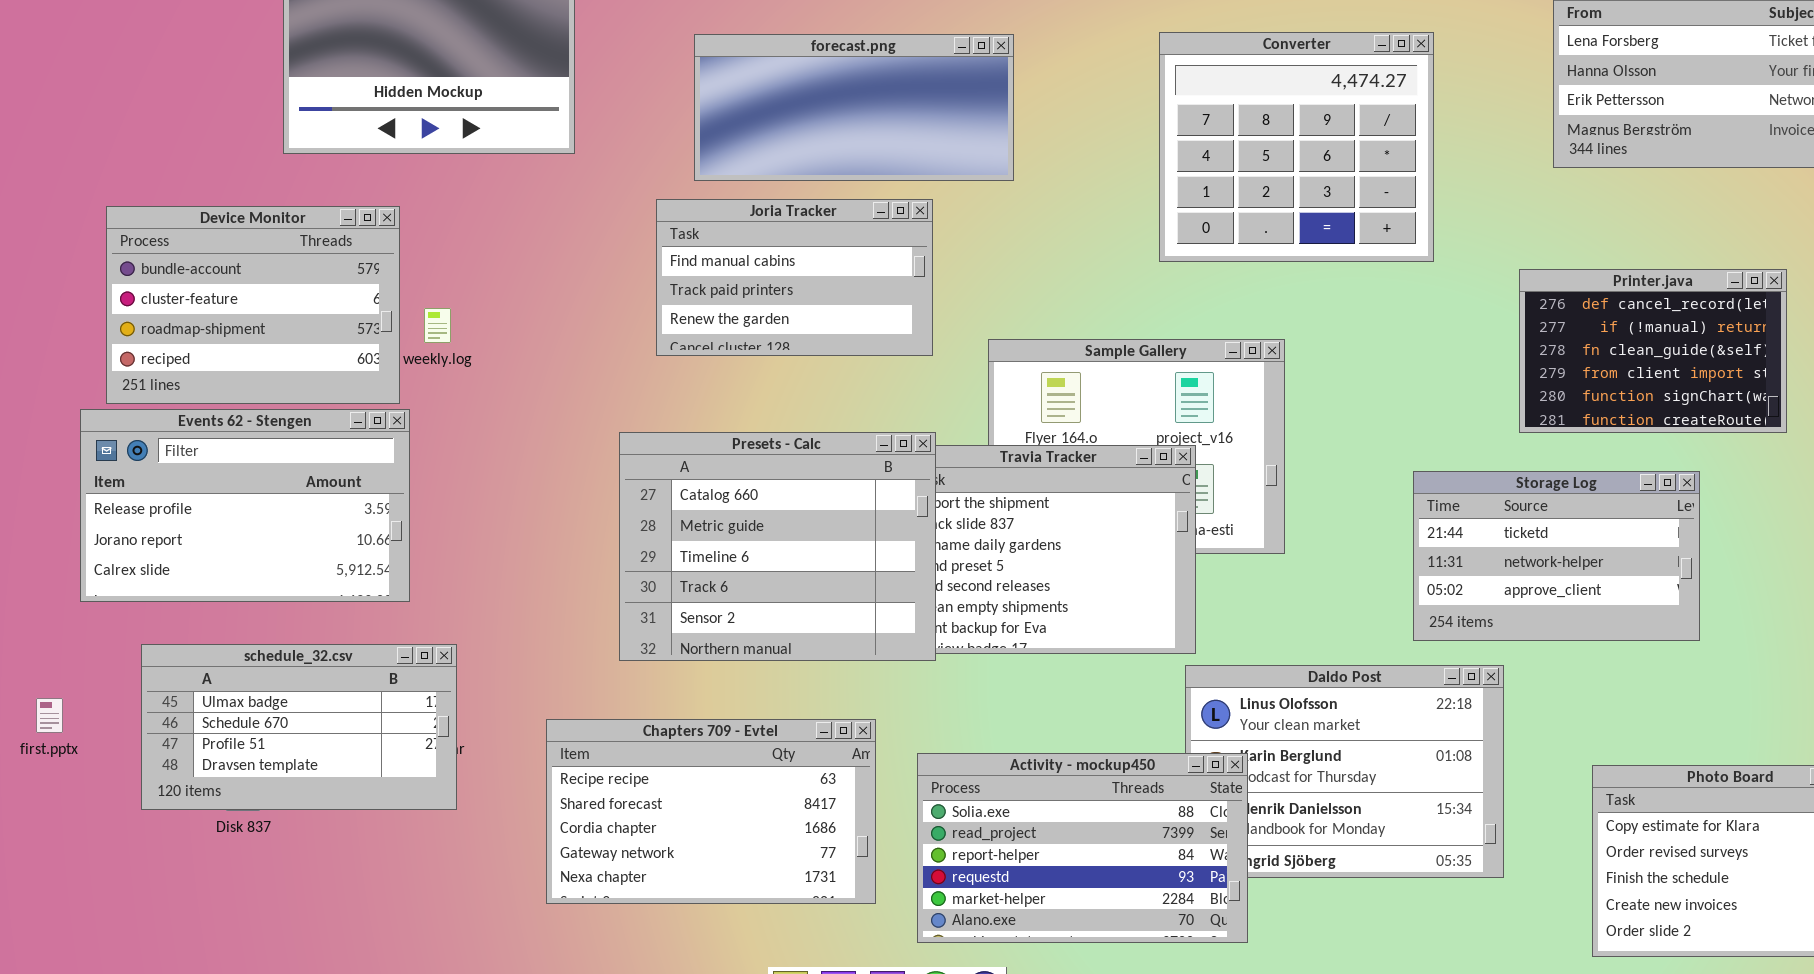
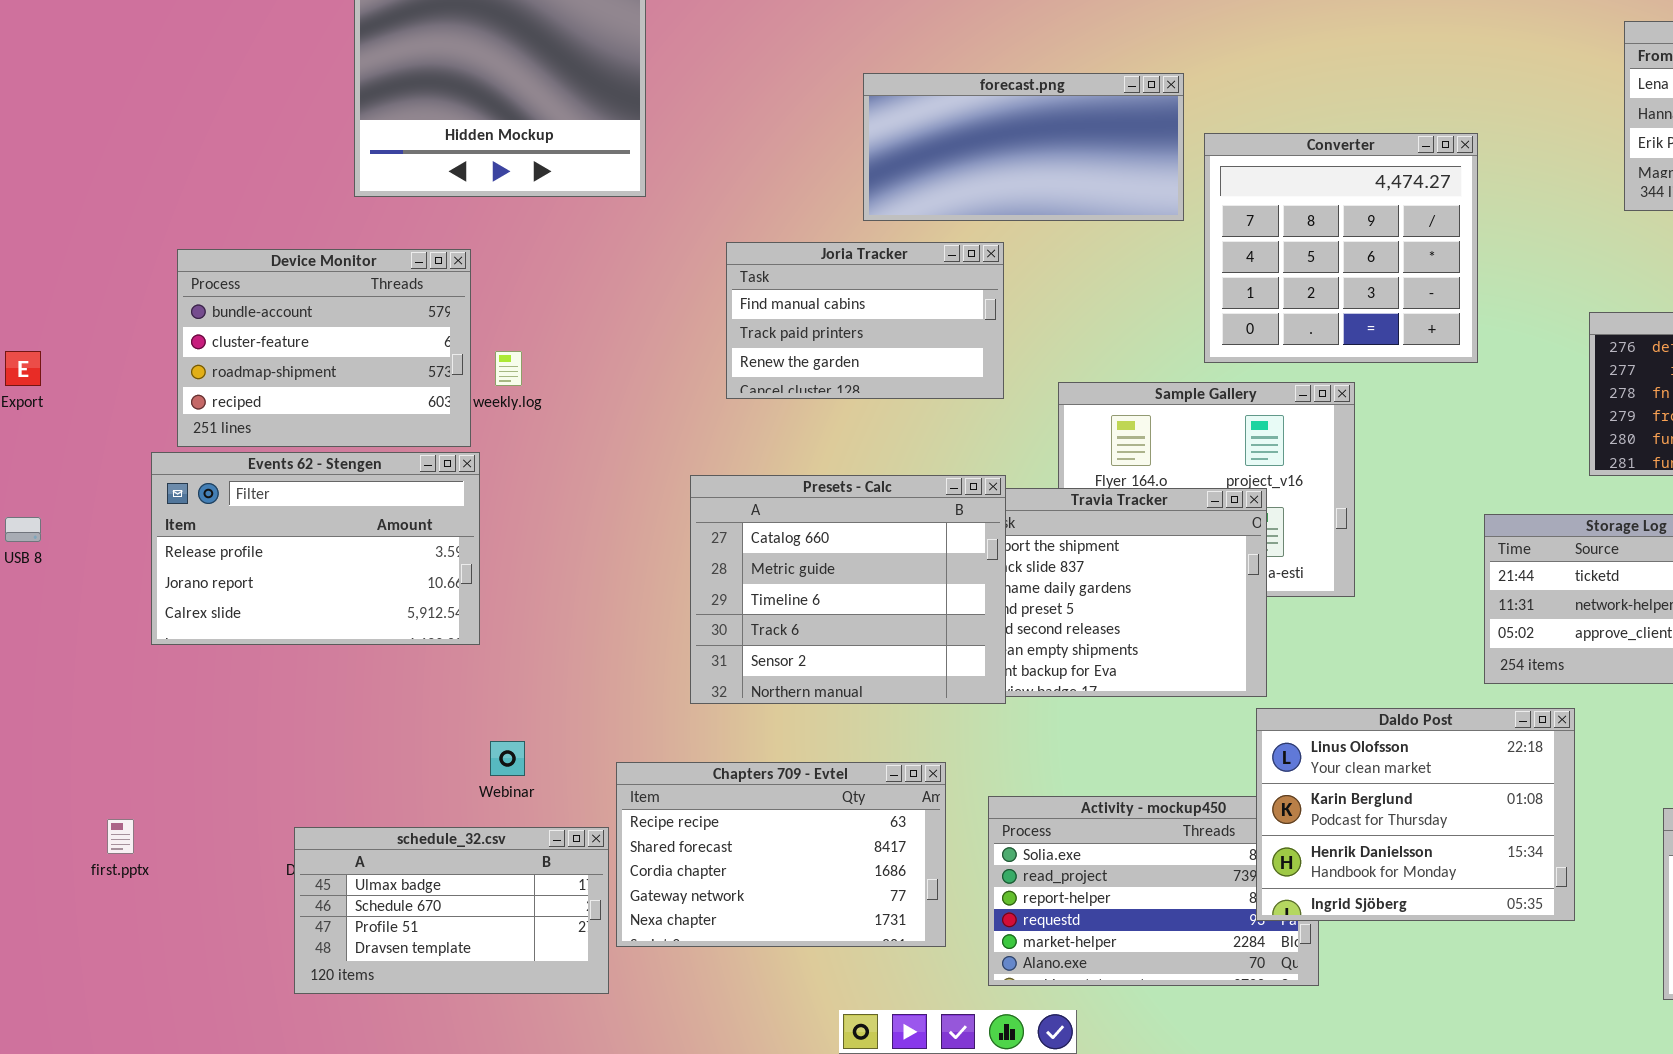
Converter: [1159,32,1434,262] -> [1204,133,1478,363], moved
forecast.png: [694,34,1014,181] -> [863,73,1184,221], moved
schedule_32.csv: [141,644,457,810] -> [294,827,609,994], moved
Daldo Post: [1185,665,1504,878] -> [1256,708,1575,921], raised
first.pptx: [36,698,63,733] -> [107,819,134,854], moved

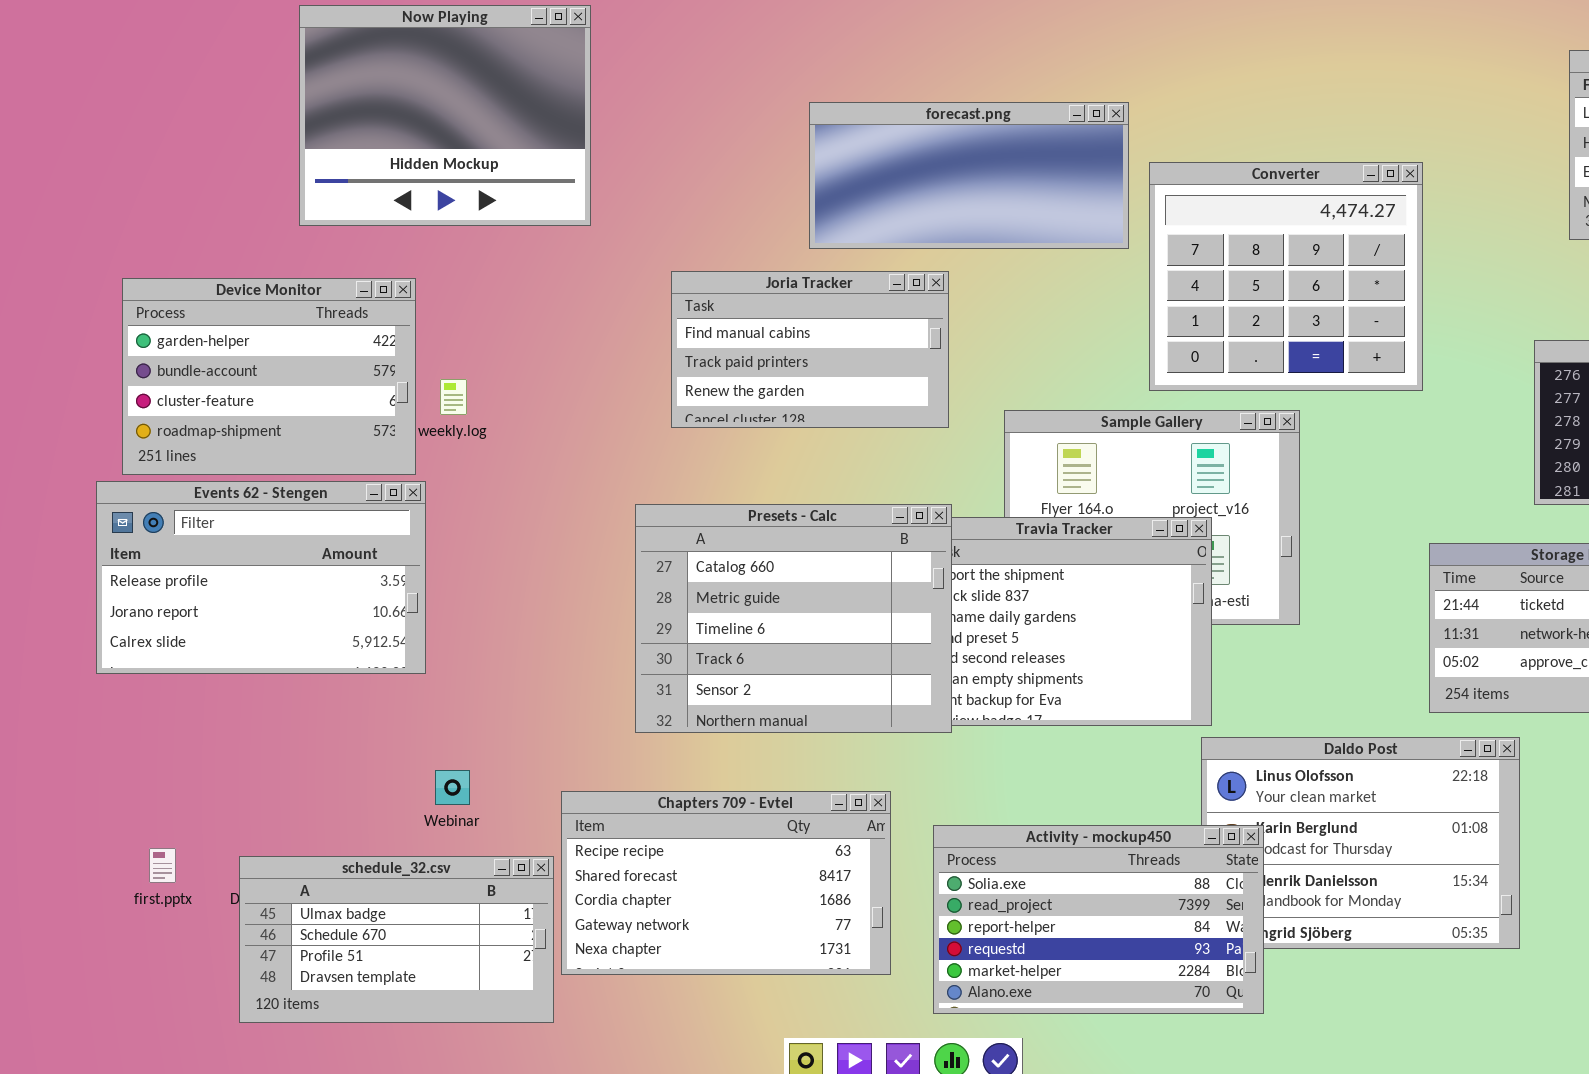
Device Monitor: [177,249,471,447] -> [122,278,416,475], scrolled up 1 row
Activity - mockup450: [988,796,1319,986] -> [933,825,1264,1014], raised
first.pptx: [107,819,134,854] -> [149,848,176,883], moved

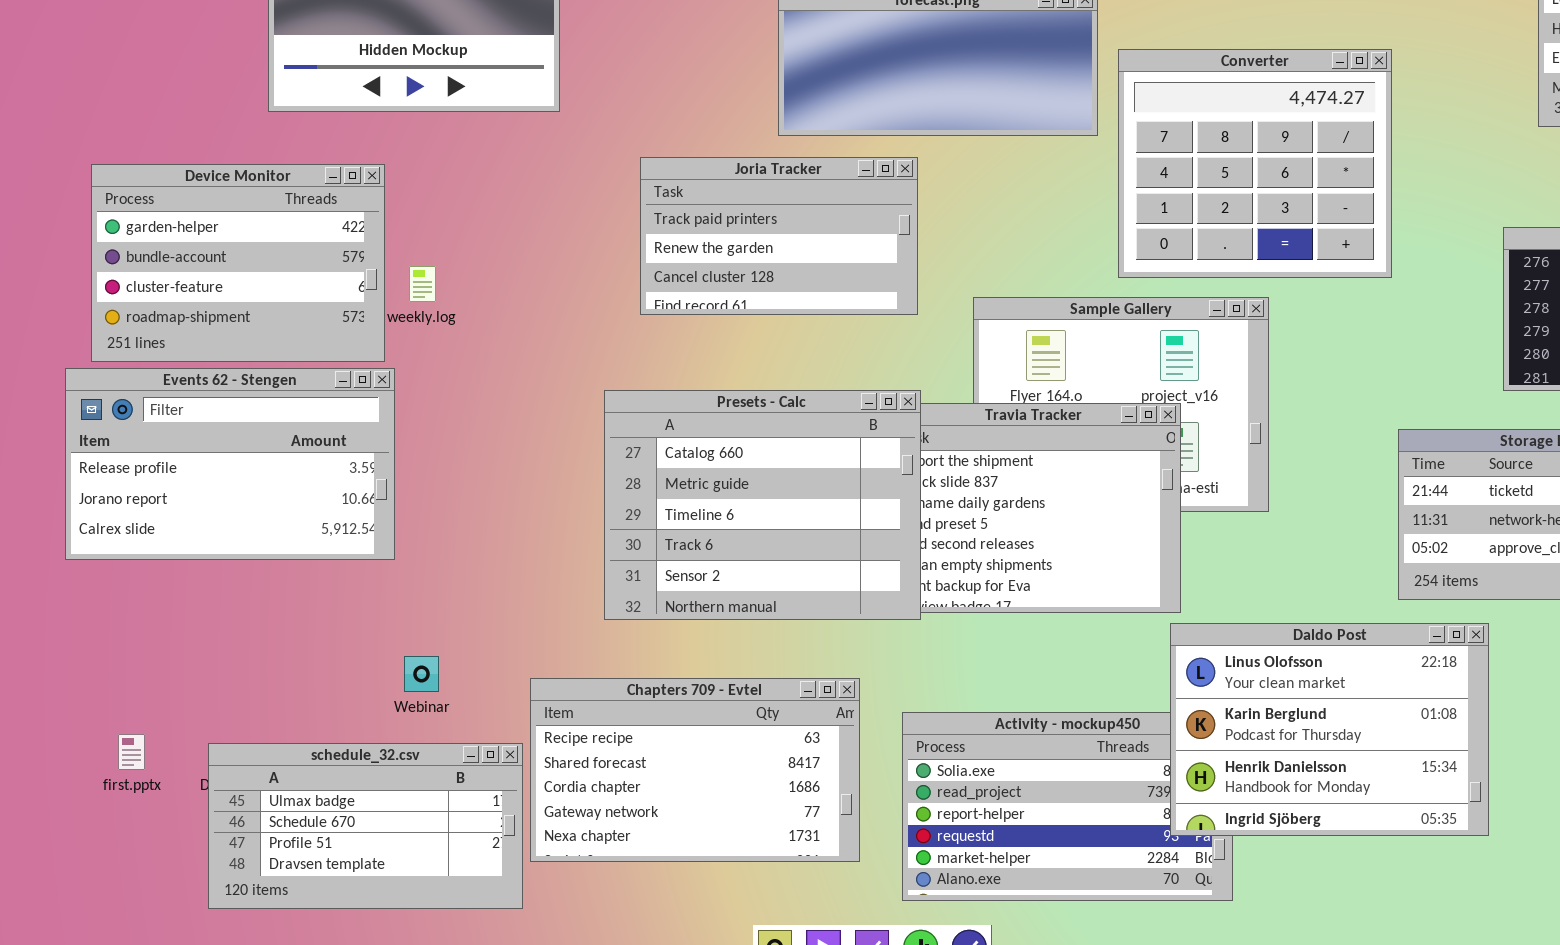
Joria Tracker: [671,271,949,428] -> [640,157,918,315], scrolled down 1 row
Daldo Post: [1201,737,1520,949] -> [1170,623,1489,836], raised

